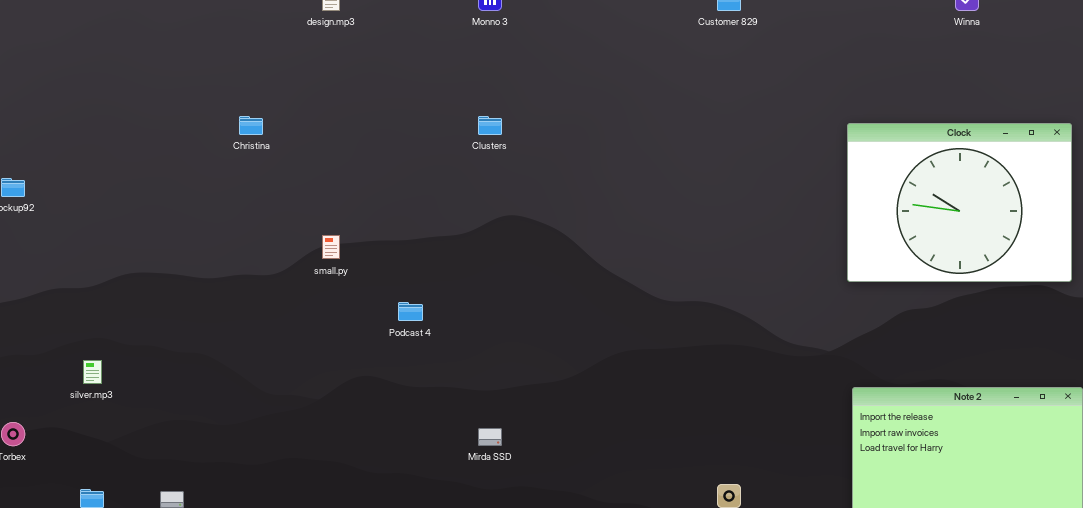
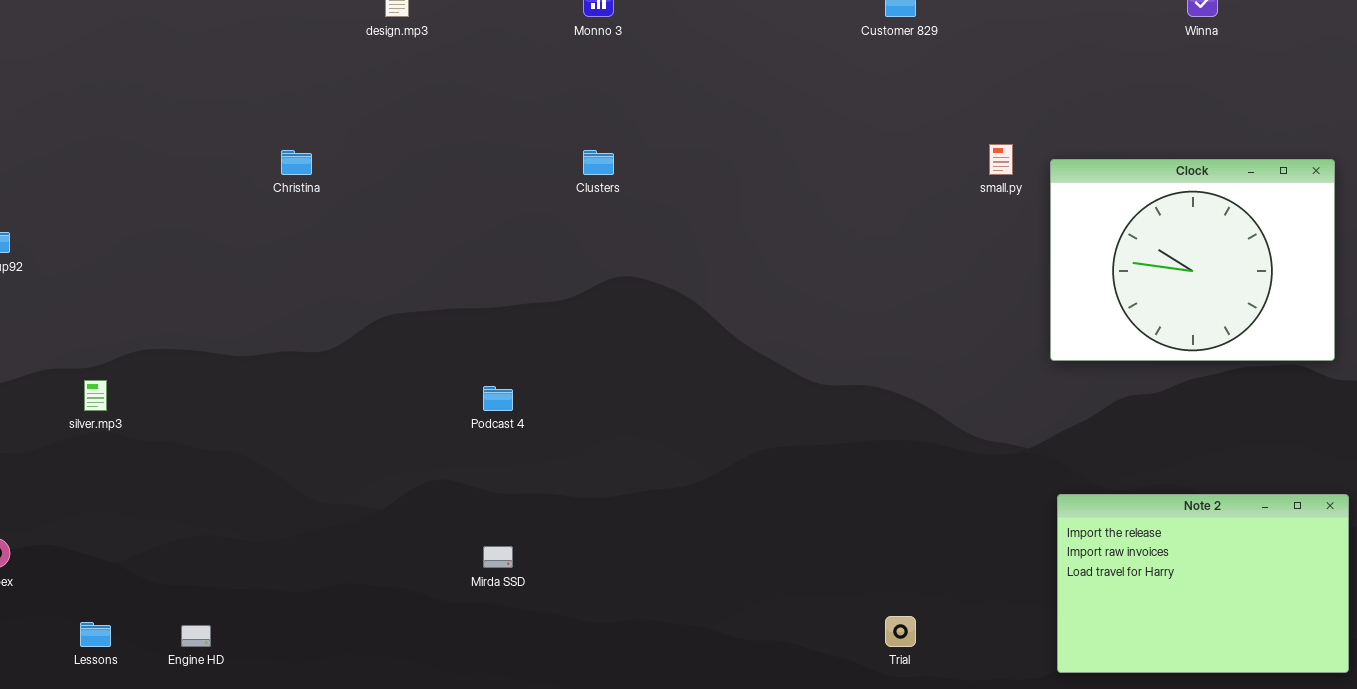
small.py: [322,235,340,259] -> [989,144,1013,175], moved
silver.mp3: [83,360,102,384] -> [84,380,107,411], moved
Mirda SSD: [478,428,502,446] -> [483,546,513,568], moved

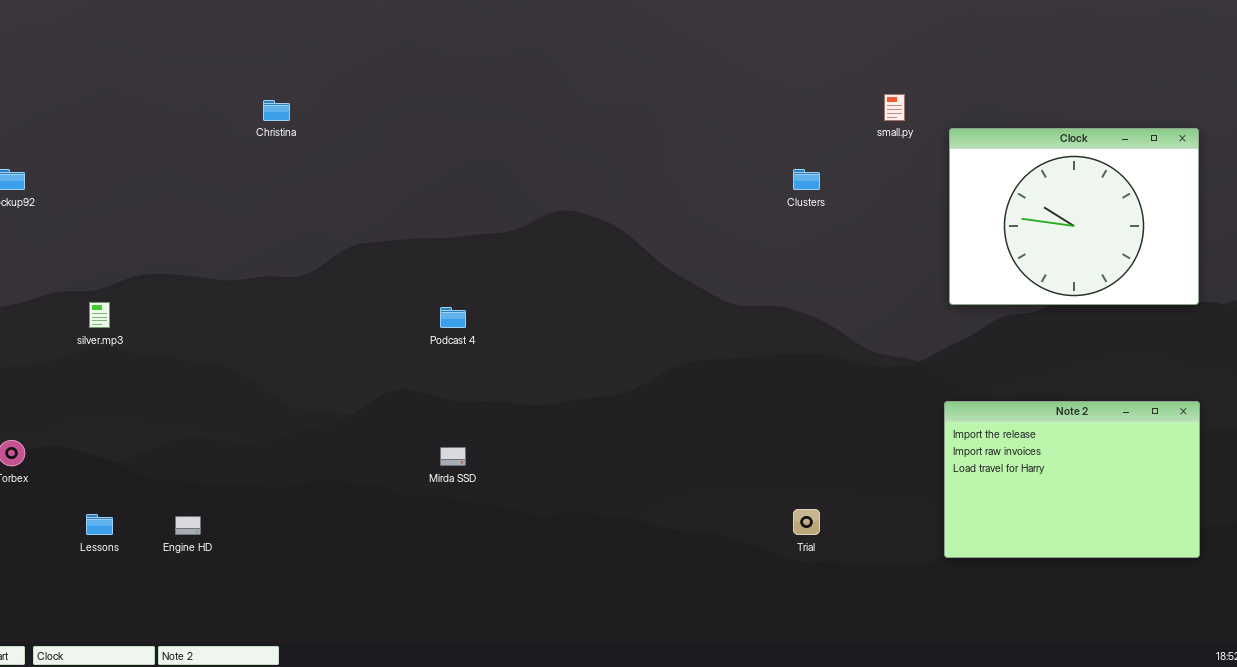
Clusters: [583,150,614,175] -> [793,169,820,190], moved
Clock: [1050,159,1335,361] -> [949,128,1199,305], moved

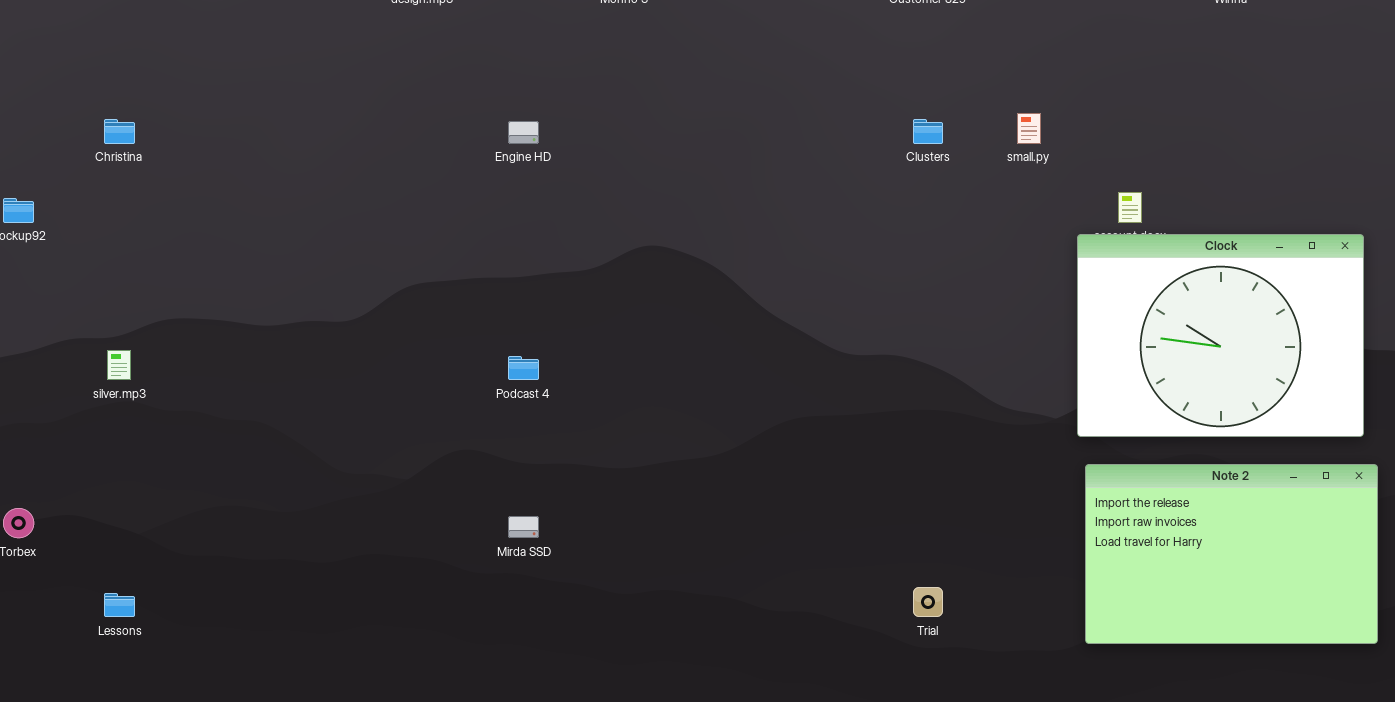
Christina: [263,100,290,121] -> [104,119,135,144], moved
Clock: [949,128,1199,305] -> [1077,234,1364,437], moved
Clusters: [793,169,820,190] -> [913,119,943,144], moved
Engine HD: [175,516,201,535] -> [508,121,539,144], moved

